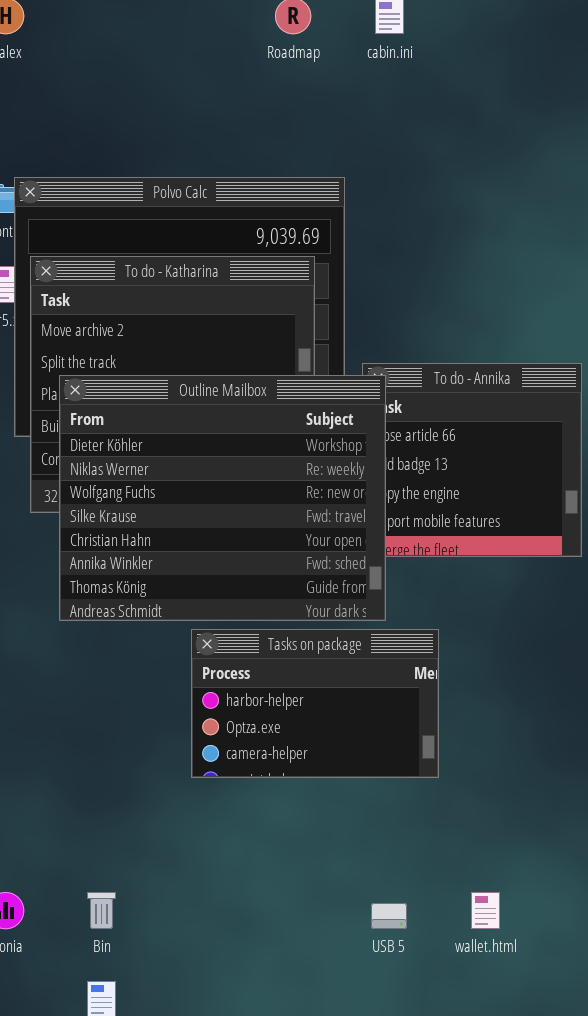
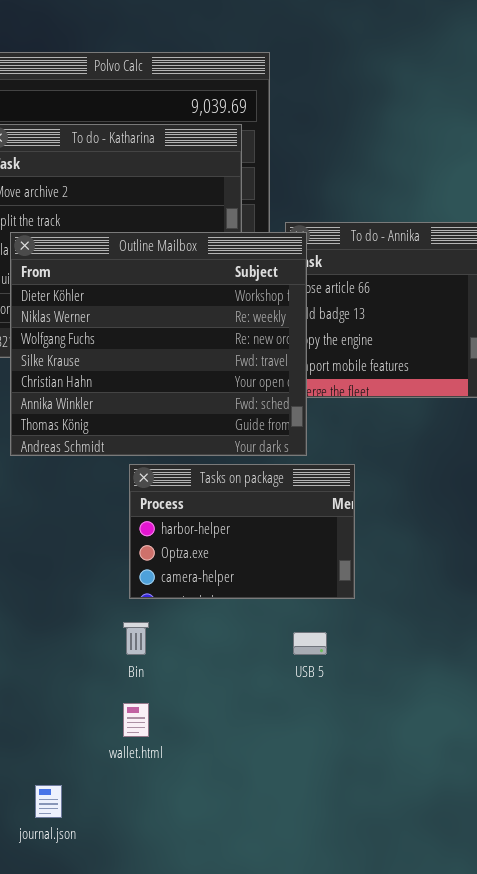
Bin: [87,892,116,929] -> [123,622,149,655], moved
wallet.html: [471,892,500,929] -> [123,703,149,737], moved
USB 5: [371,903,407,929] -> [293,632,327,655], moved

